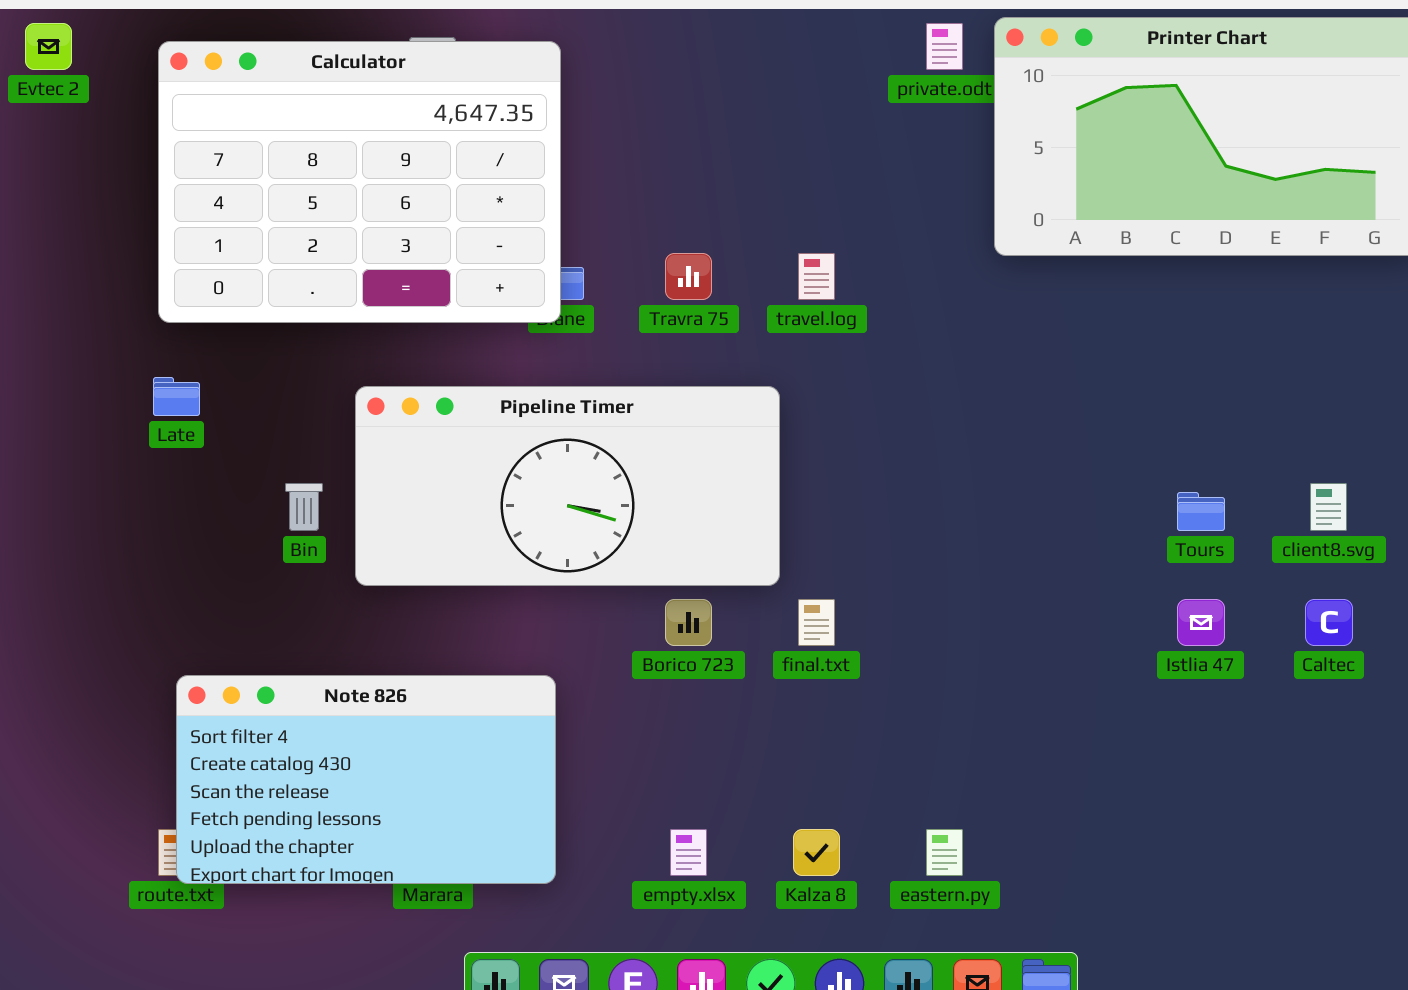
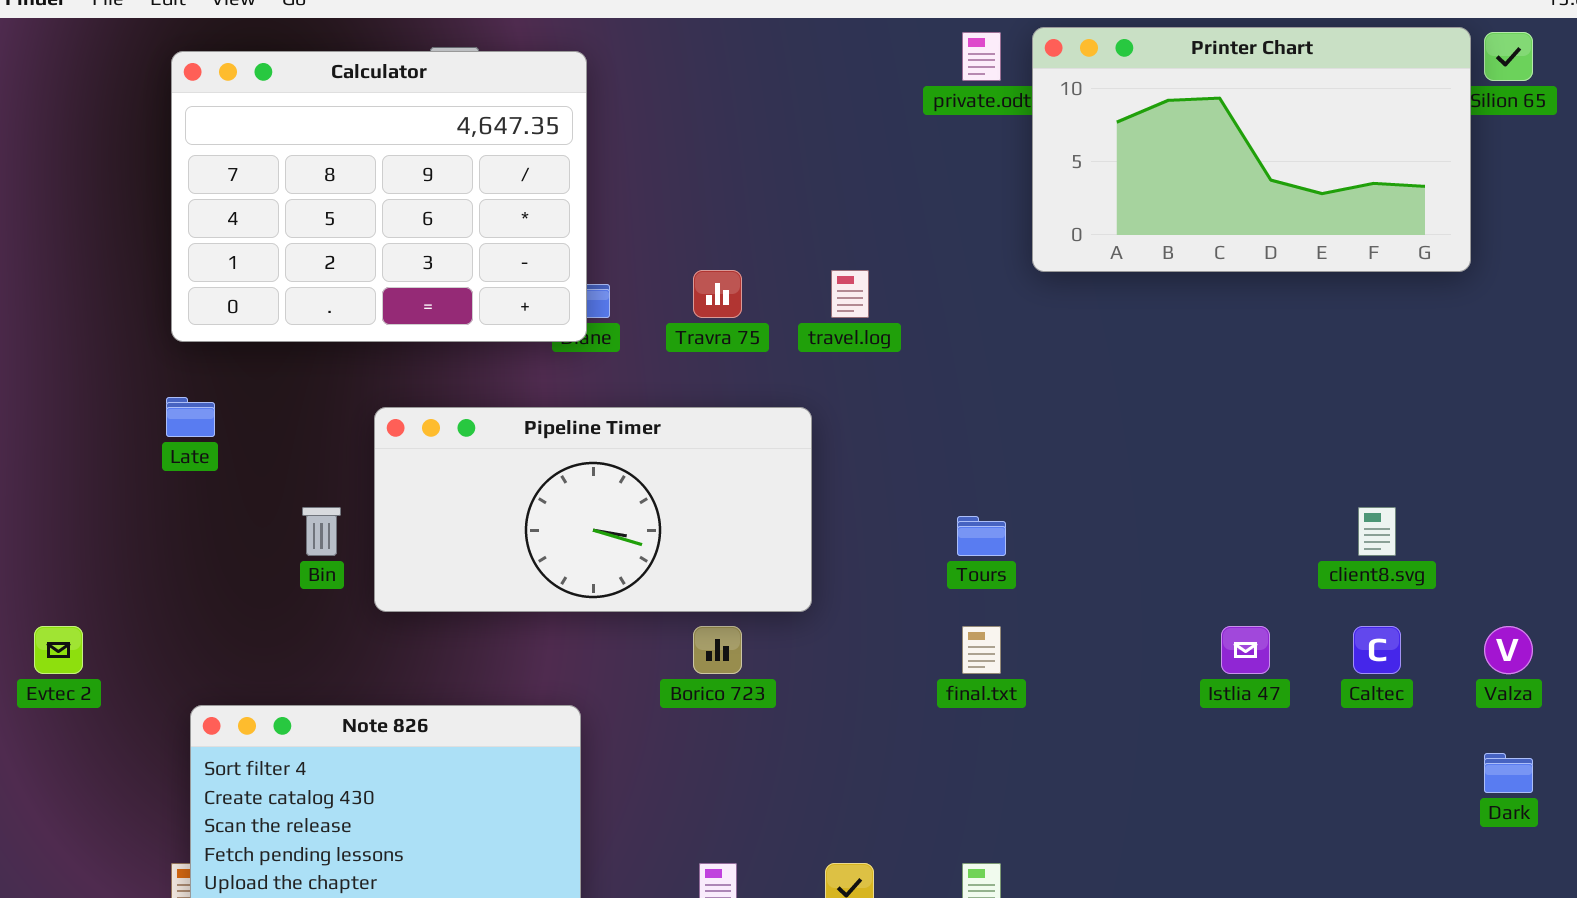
Evtec 2: [25,23,72,70] -> [34,626,83,674], moved
Tours: [1177,492,1225,531] -> [957,516,1006,556], moved
final.txt: [798,599,835,646] -> [962,626,1001,674], moved

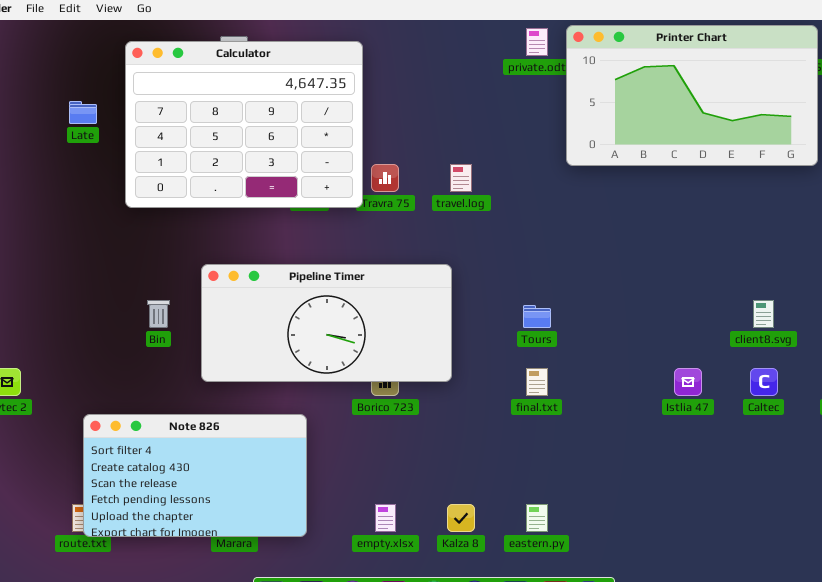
Calculator: [171,51,587,342] -> [125,41,363,208], moved
Late: [166,397,215,437] -> [69,101,97,124], moved
Pipeline Timer: [374,407,812,612] -> [201,264,452,382], moved

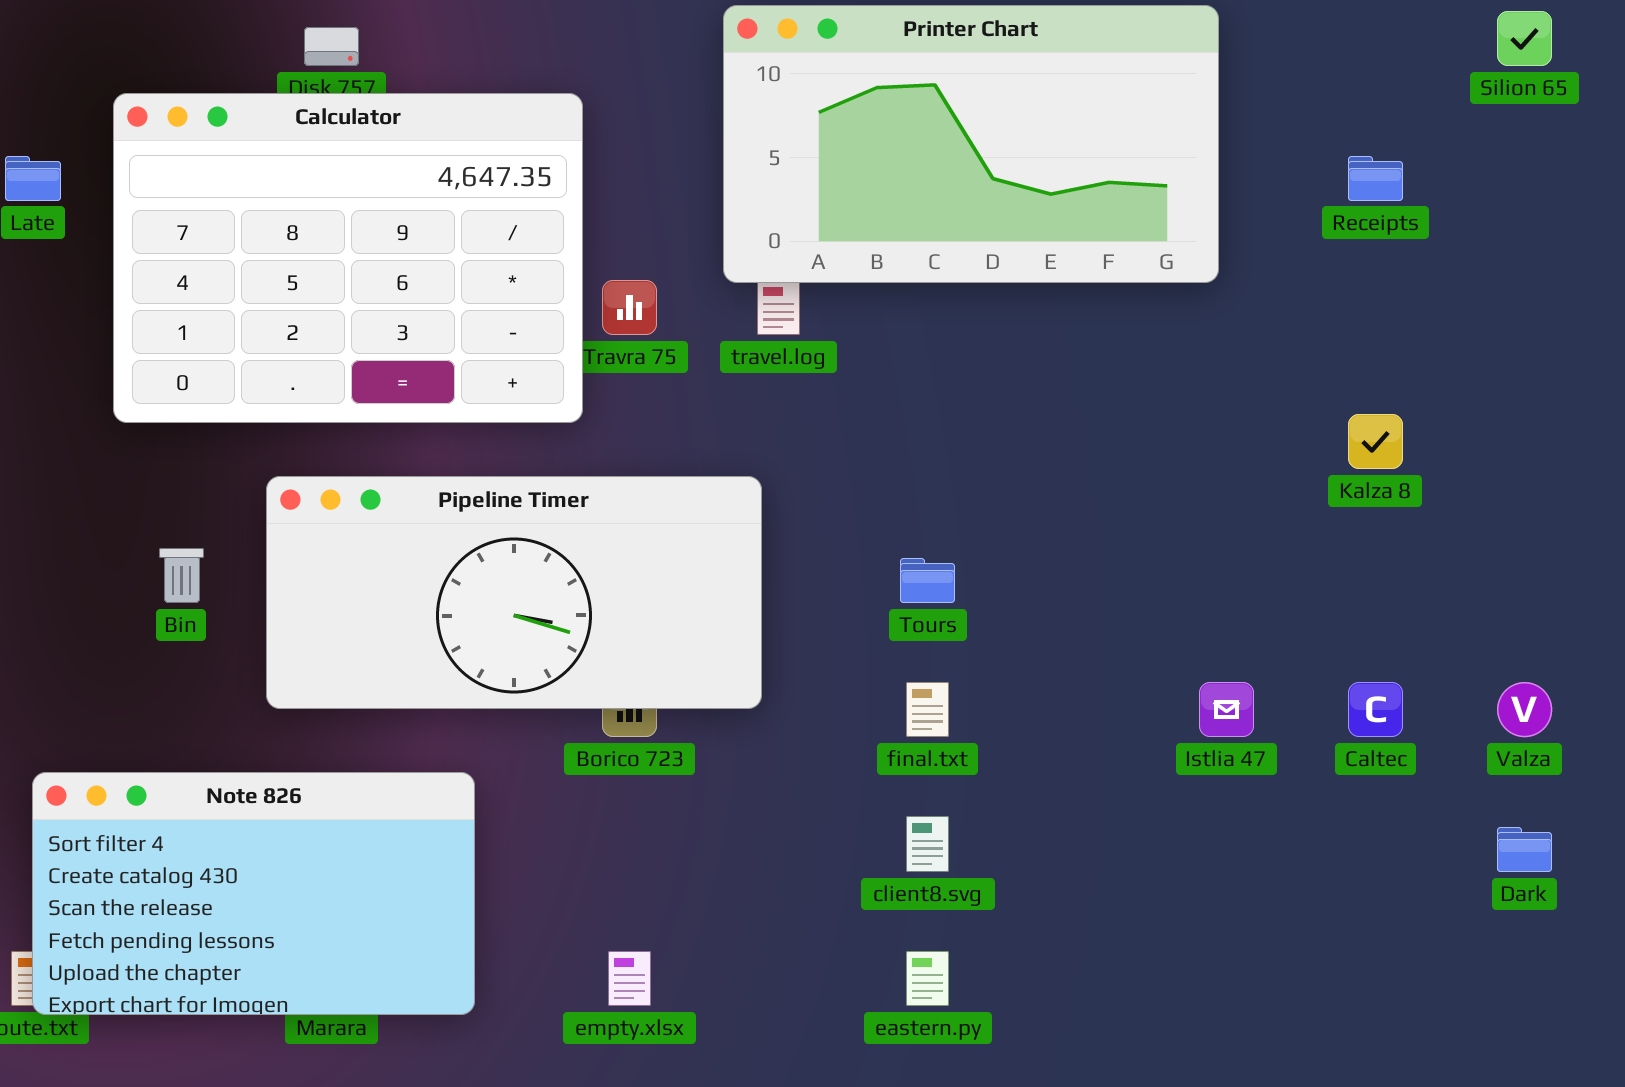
Printer Chart: [566,25,818,166] -> [723,5,1219,283], moved
Calculator: [125,41,363,208] -> [113,93,583,423], moved
client8.svg: [753,300,774,328] -> [906,816,949,872], moved
Kalza 8: [447,504,475,532] -> [1348,414,1403,469], moved

